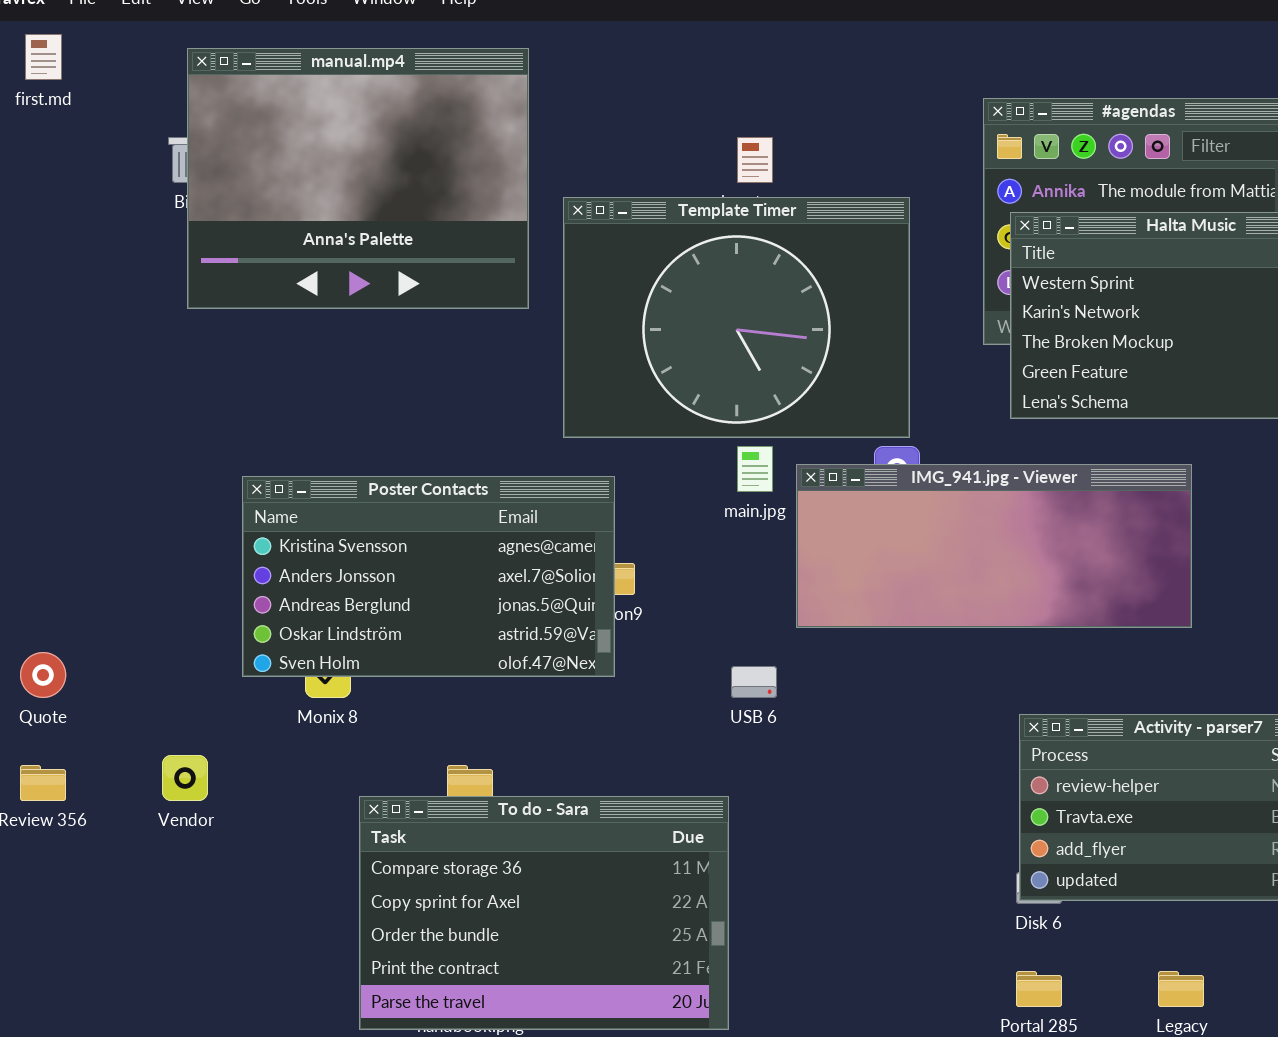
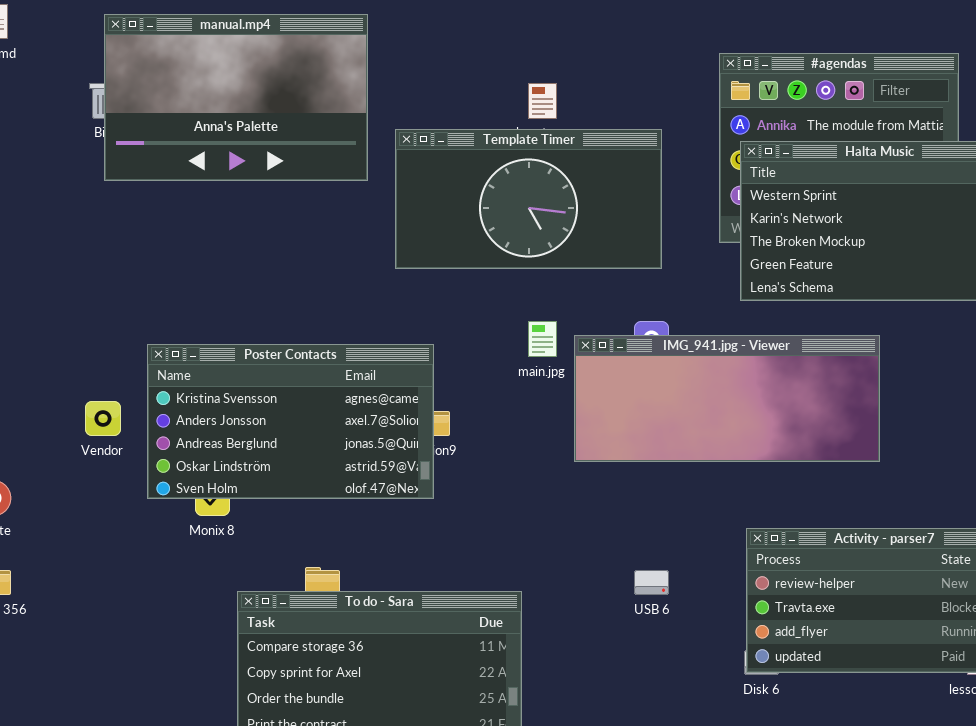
manual.mp4: [187,48,529,309] -> [104,14,368,181], resized
Template Timer: [563,197,910,438] -> [395,129,662,269], resized
USB 6: [731,666,777,698] -> [634,570,669,595], moved
Vendor: [162,755,208,801] -> [85,401,121,436], moved

